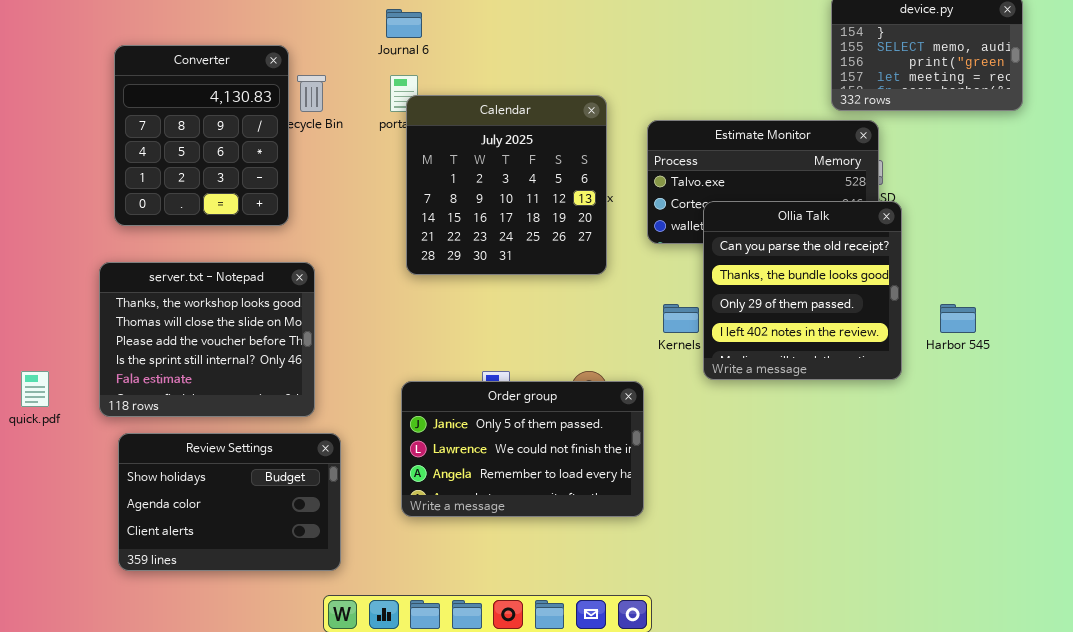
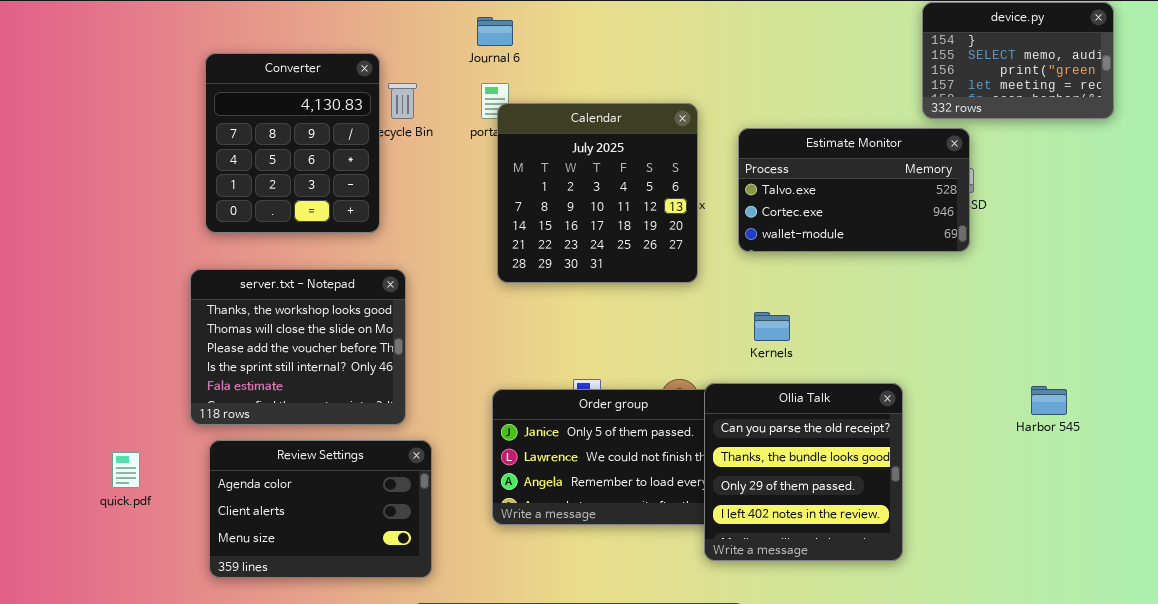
Ollia Talk: [703,201,902,380] -> [704,383,903,561], moved
Harbor 545: [940,304,976,333] -> [1031,386,1067,415], moved
quick.pdf: [21,371,49,407] -> [112,452,140,488], moved
Review Settings: [118,433,341,571] -> [209,440,432,578], scrolled down 1 row

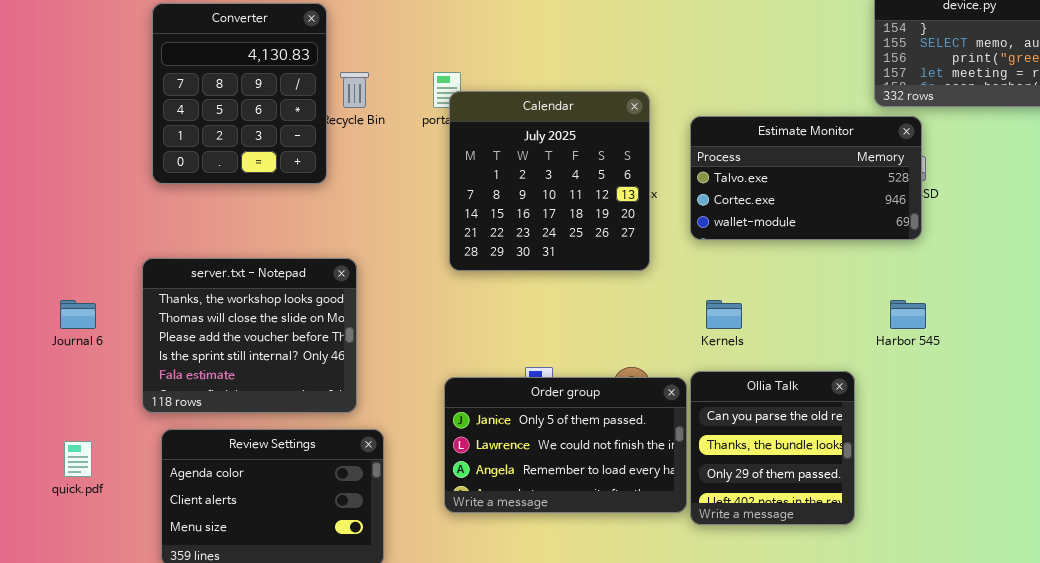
Journal 6: [477,17,513,46] -> [60,300,96,329], moved
Converter: [205,53,380,233] -> [152,3,327,184], moved
Ollia Talk: [704,383,903,561] -> [690,371,855,525], resized
Harbor 545: [1031,386,1067,415] -> [890,300,926,329], moved

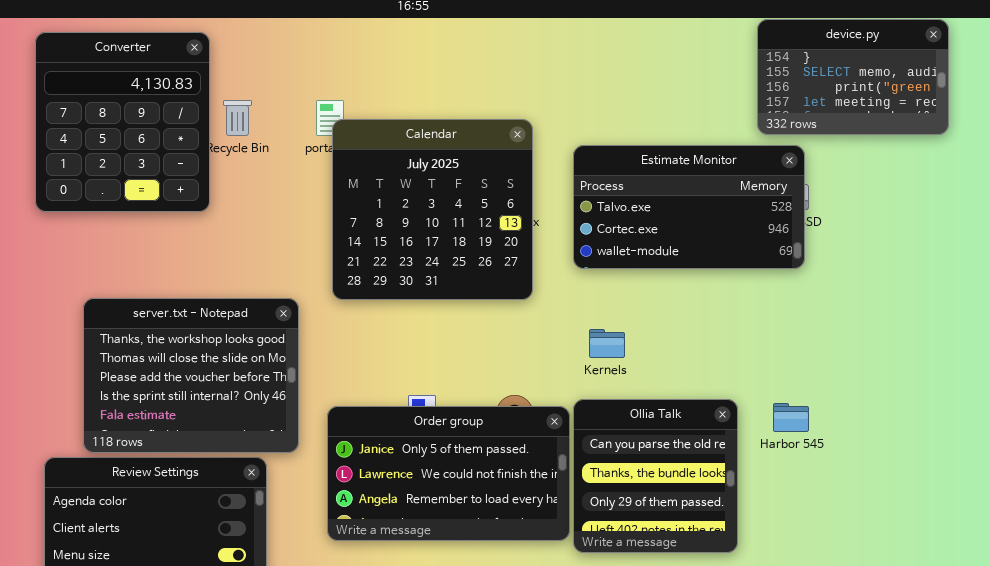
server.txt - Notepad: [142,258,357,413] -> [83,298,299,453], moved
Harbor 545: [890,300,926,329] -> [773,403,809,432], moved

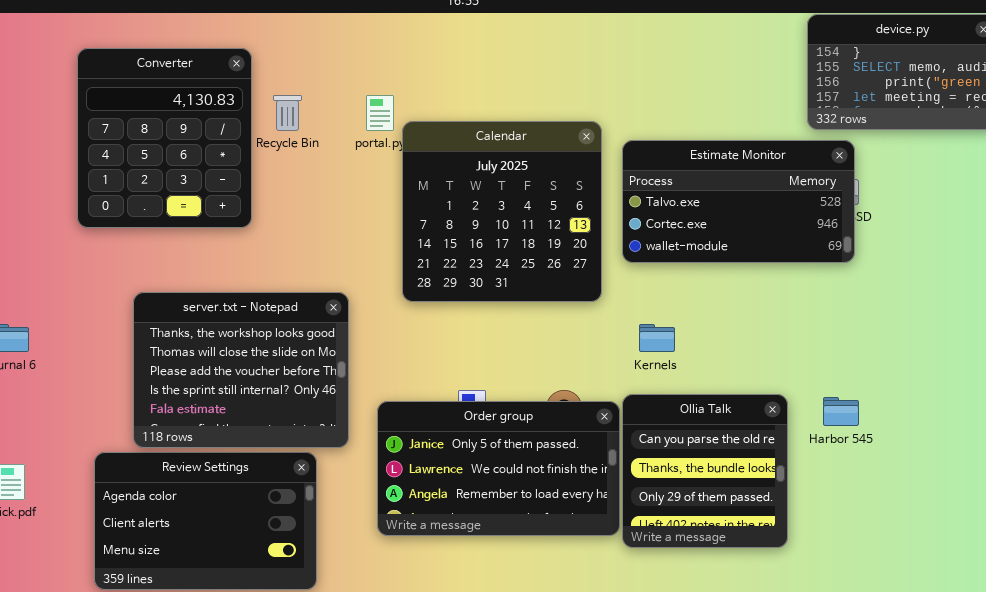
Converter: [35,32,210,212] -> [77,48,252,228], moved
Calendar: [332,119,533,300] -> [402,121,602,302], moved

